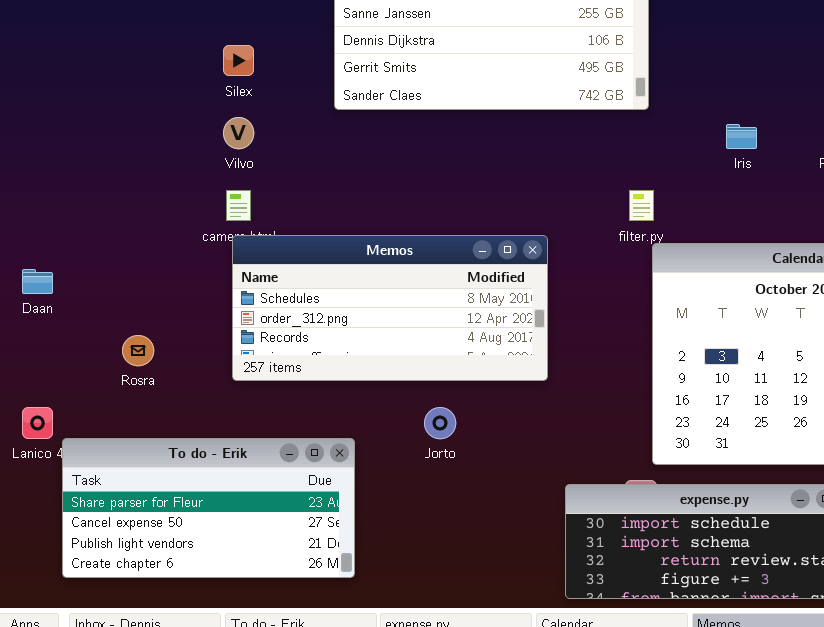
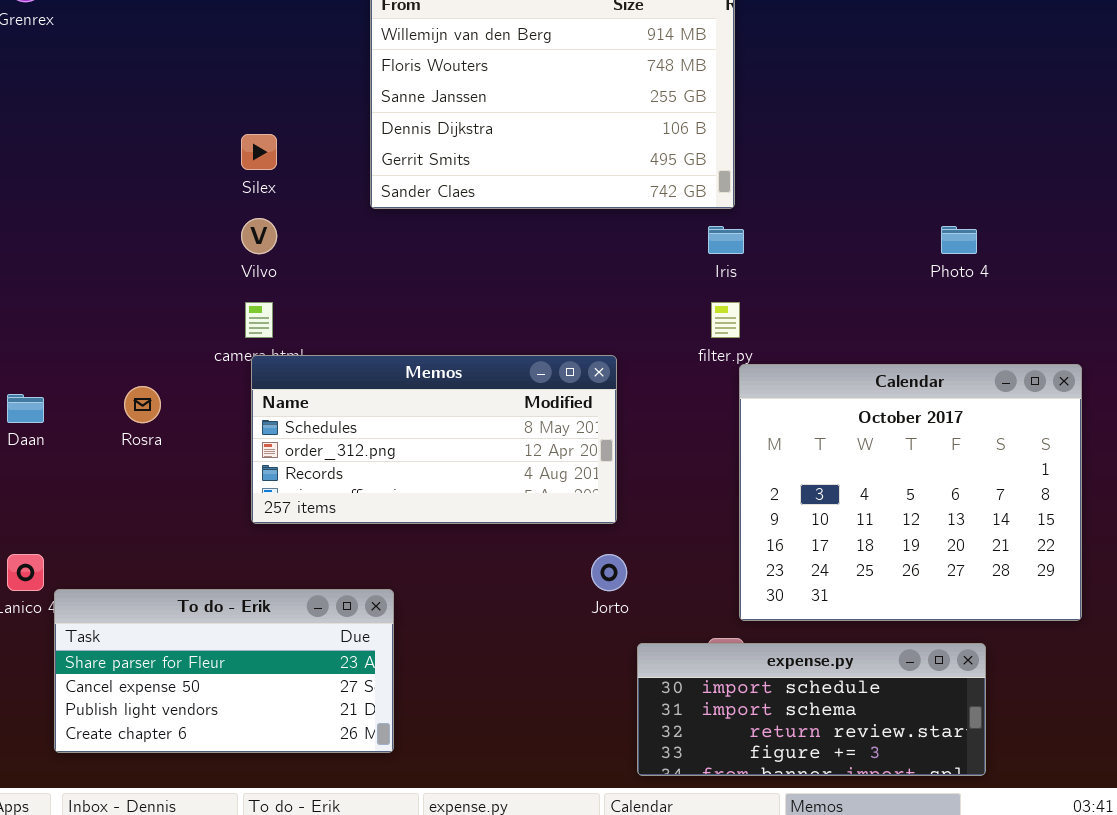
Iris: [726,124,757,149] -> [708,226,744,254], moved
Rosra: [122,335,154,366] -> [124,386,161,423], moved
Jorto: [424,407,456,439] -> [591,554,627,591], moved

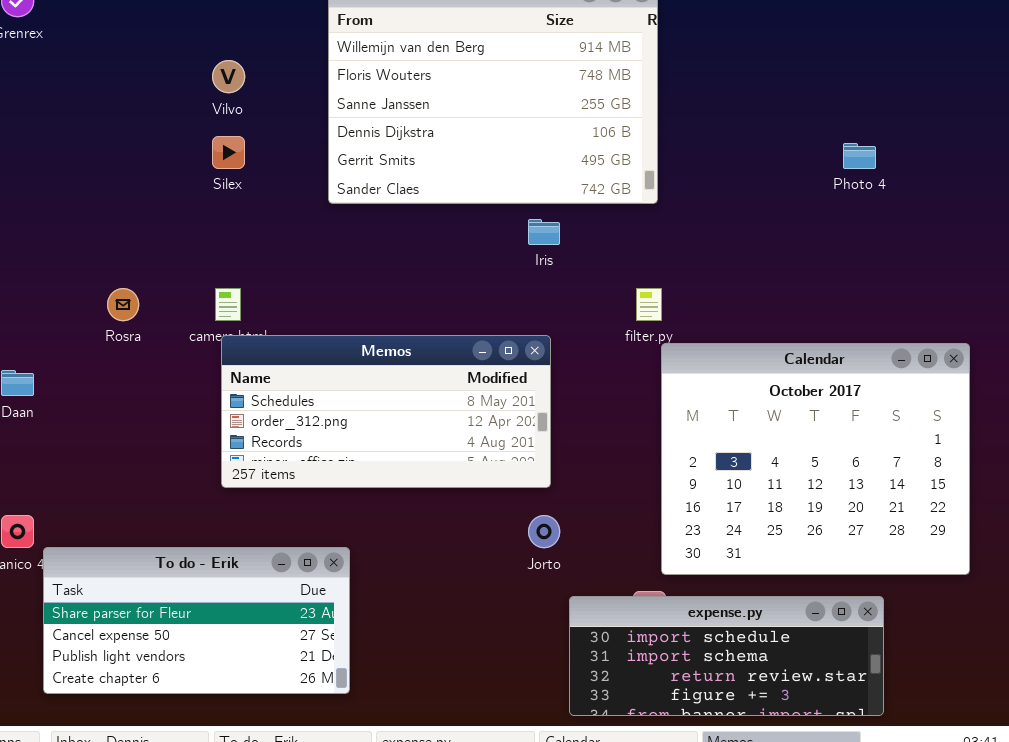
Vilvo: [241,218,277,254] -> [212,60,245,93], moved
Iris: [708,226,744,254] -> [528,219,560,245], moved
Photo 4: [941,226,977,254] -> [843,143,876,169], moved
Rosra: [124,386,161,423] -> [107,288,139,321], moved

